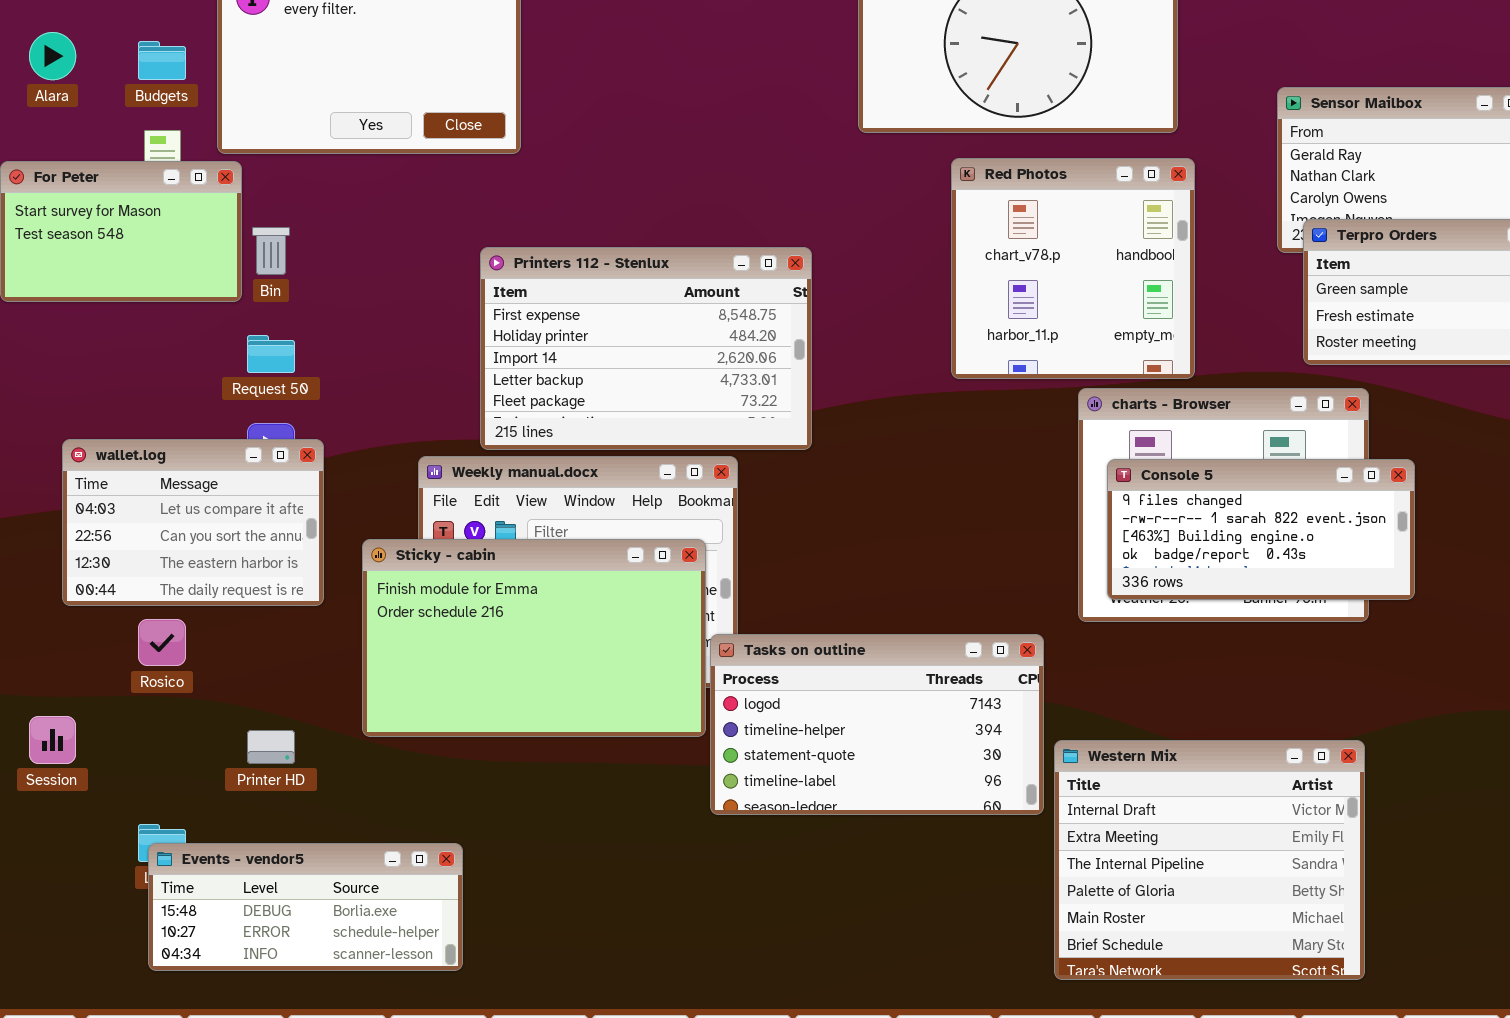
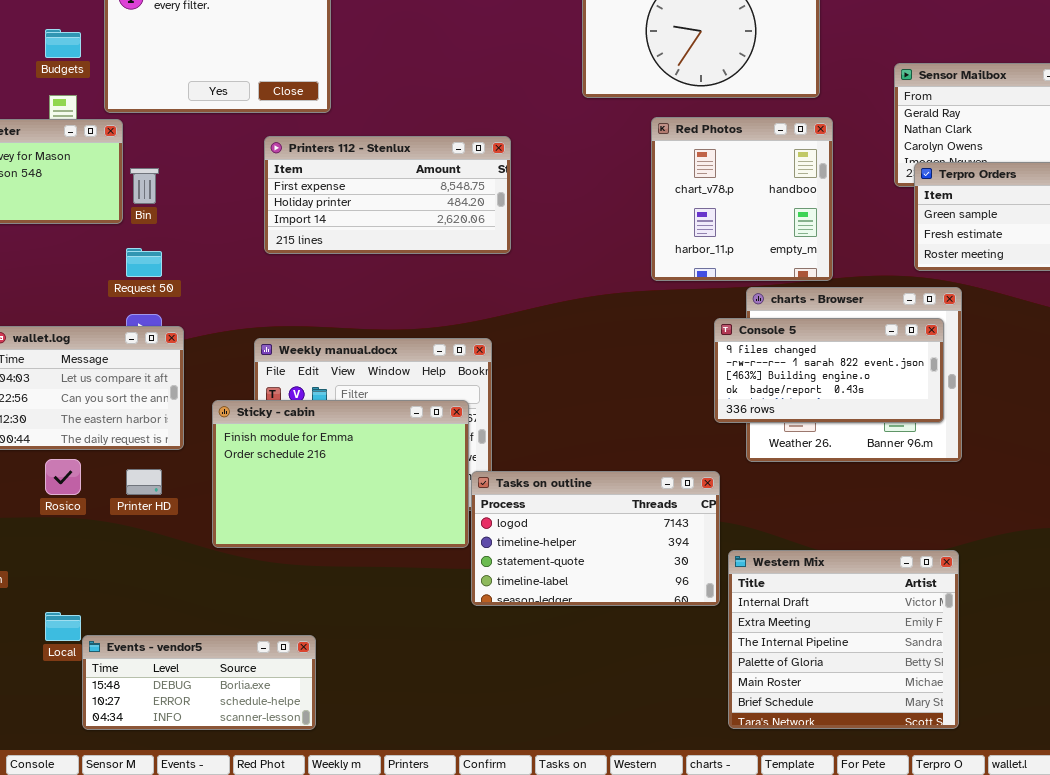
Printers 112 - Stenlux: [480,247,812,450] -> [264,136,511,254], moved, resized
Console 5: [1107,459,1415,600] -> [714,318,944,423], moved
Printer HD: [247,730,295,764] -> [126,469,162,495], moved
Events - vendor5: [148,843,463,971] -> [82,635,316,730], moved

